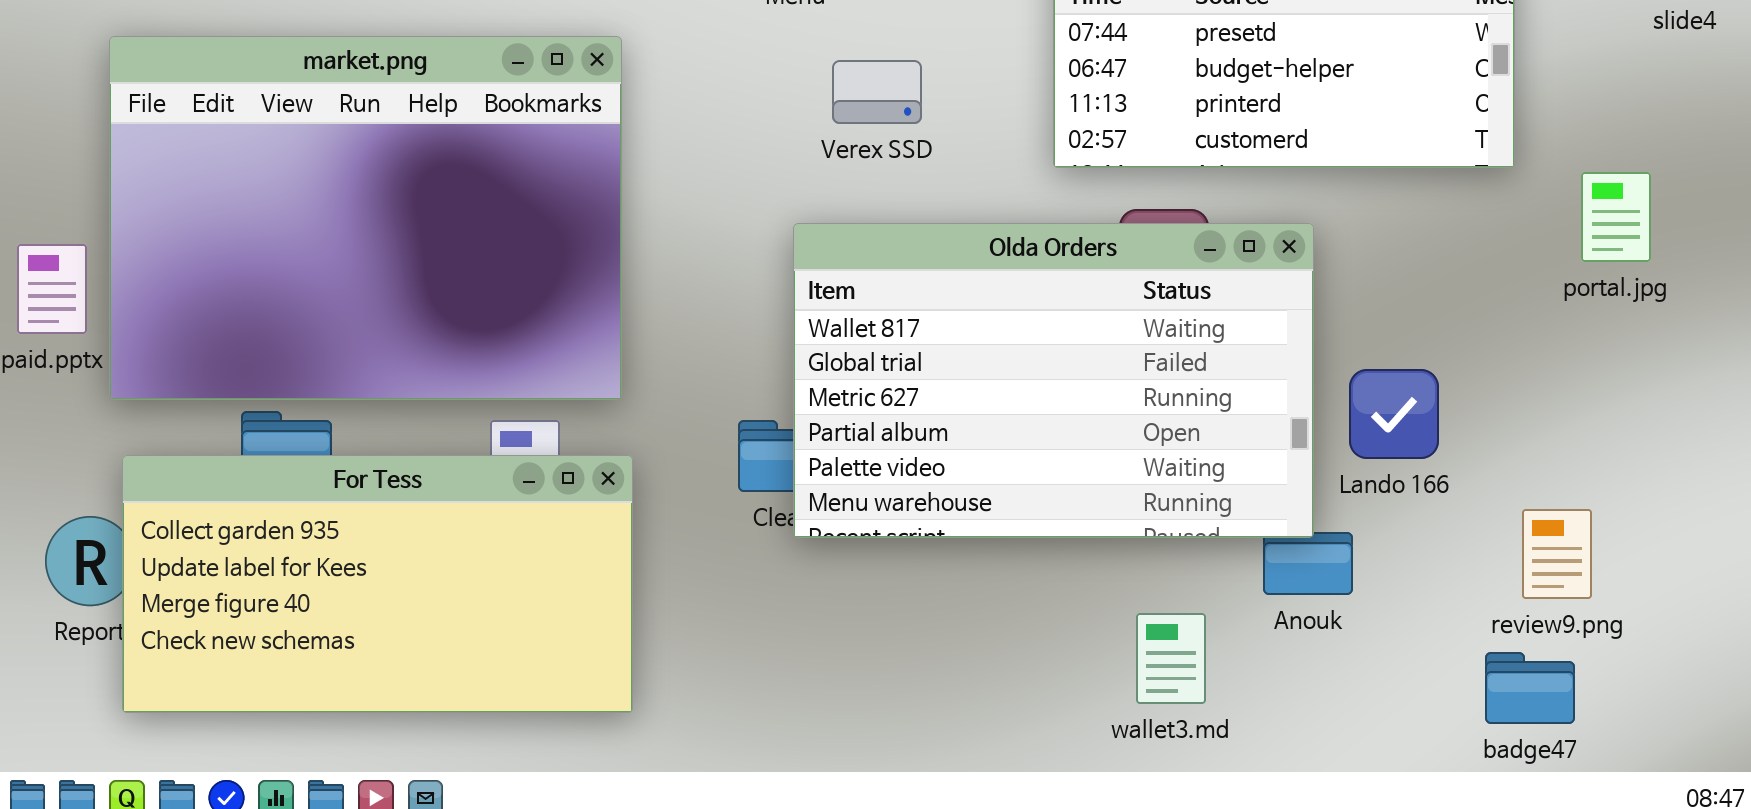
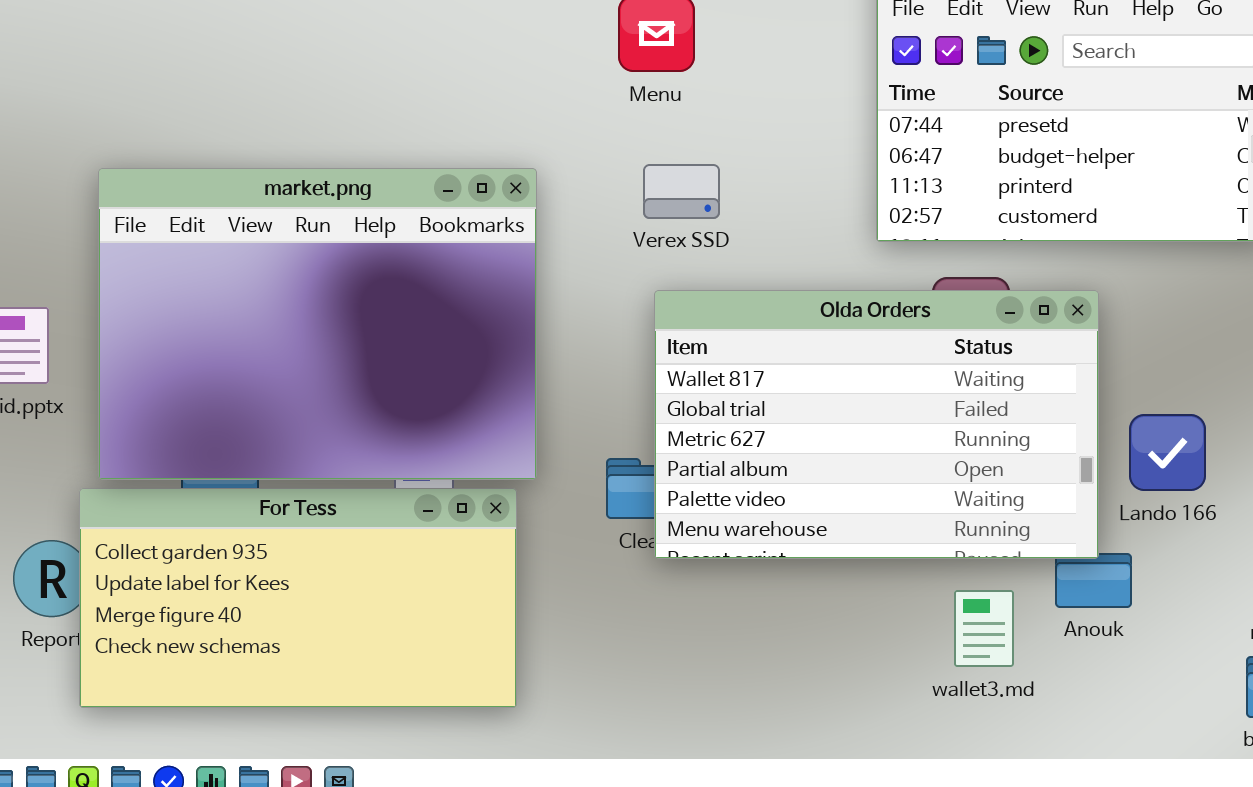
market.png: [109,36,622,400] -> [98,168,537,480], moved
Verex SSD: [832,60,922,124] -> [643,164,720,219], moved
wallet3.md: [1136,613,1206,704] -> [954,590,1014,667], moved

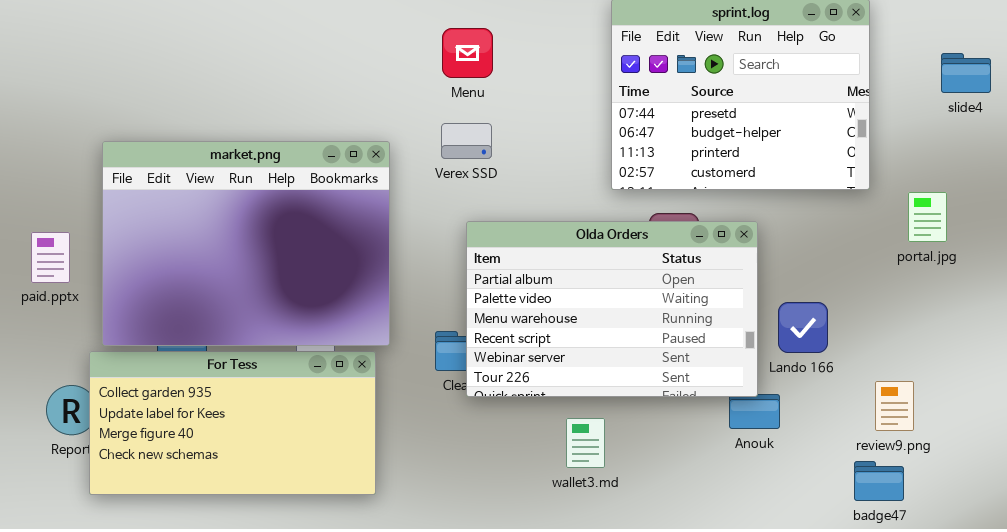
Verex SSD: [643,164,720,219] -> [441,123,492,159], moved
Olda Orders: [654,290,1099,559] -> [466,221,758,397], scrolled down 3 rows
wallet3.md: [954,590,1014,667] -> [566,418,605,468], moved

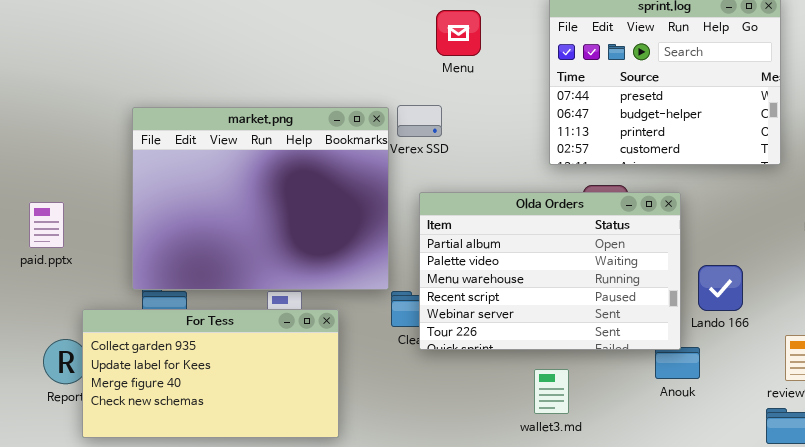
Menu: [442,28,493,78] -> [436,10,481,56], moved
market.png: [102,141,390,346] -> [132,107,389,290], moved
wallet3.md: [566,418,605,468] -> [534,369,569,414], moved

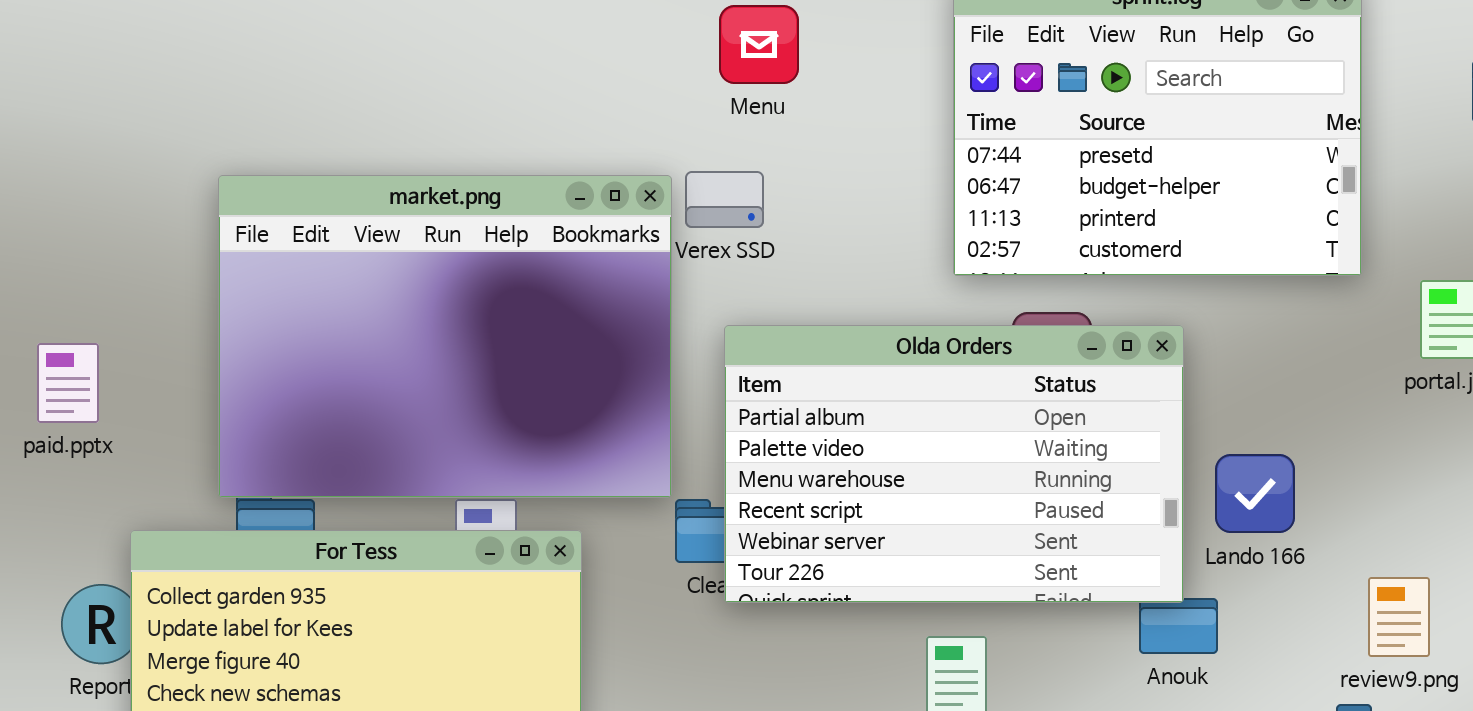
Menu: [436,10,481,56] -> [719,5,799,84], moved

